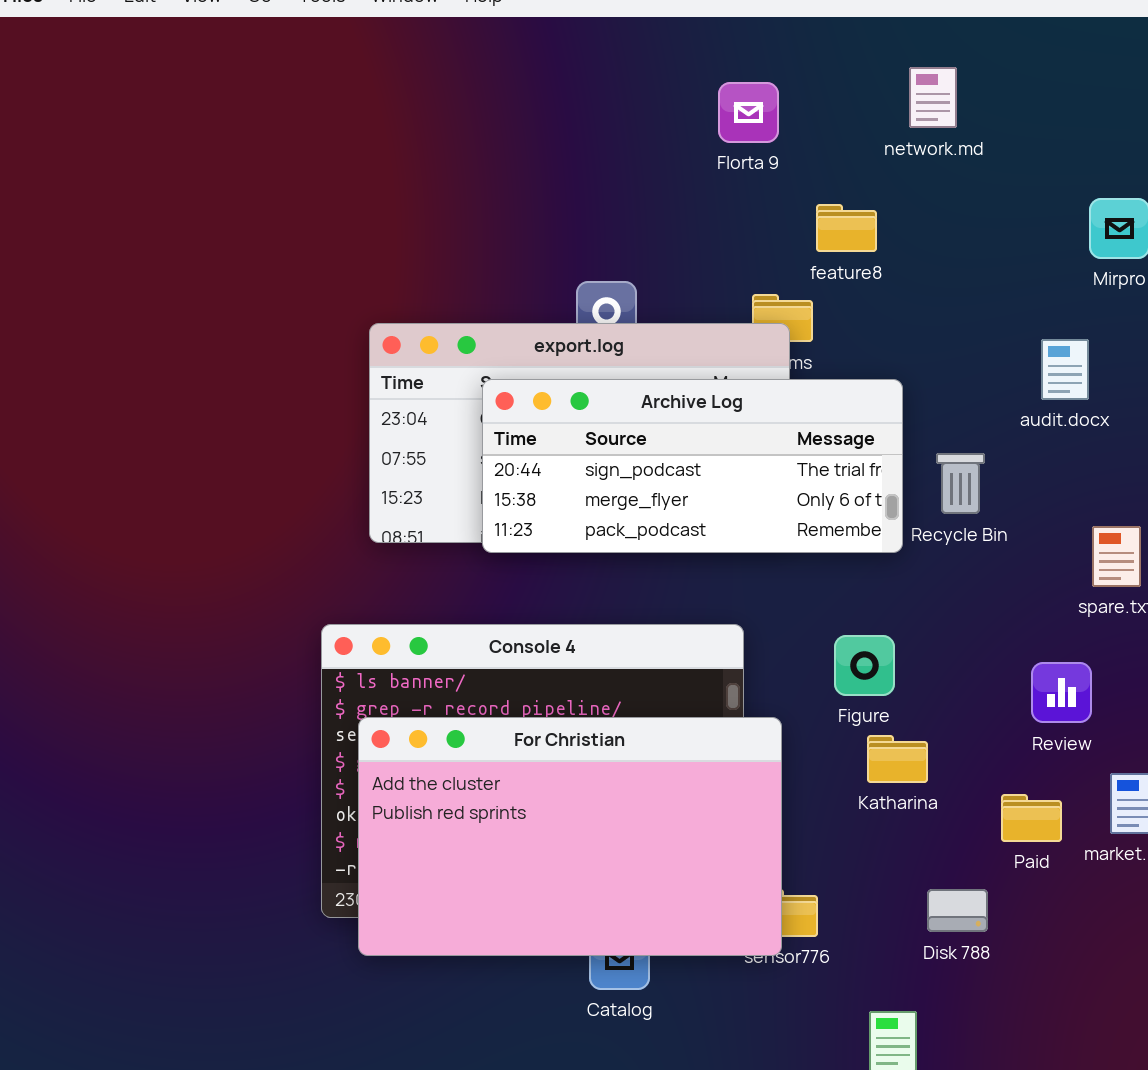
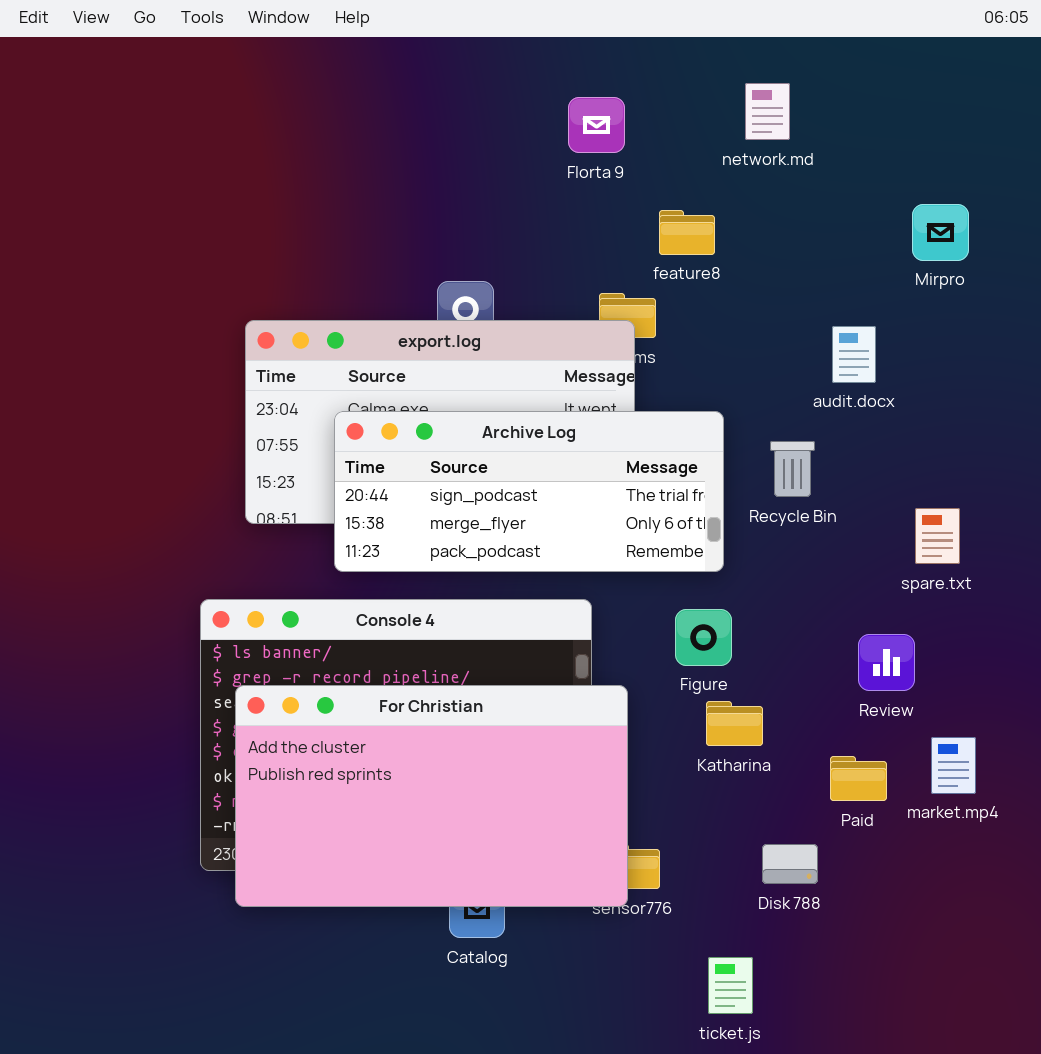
audit.docx: [1041,339,1089,400] -> [832,326,876,383], moved
Archive Log: [482,379,903,553] -> [334,411,724,572], moved

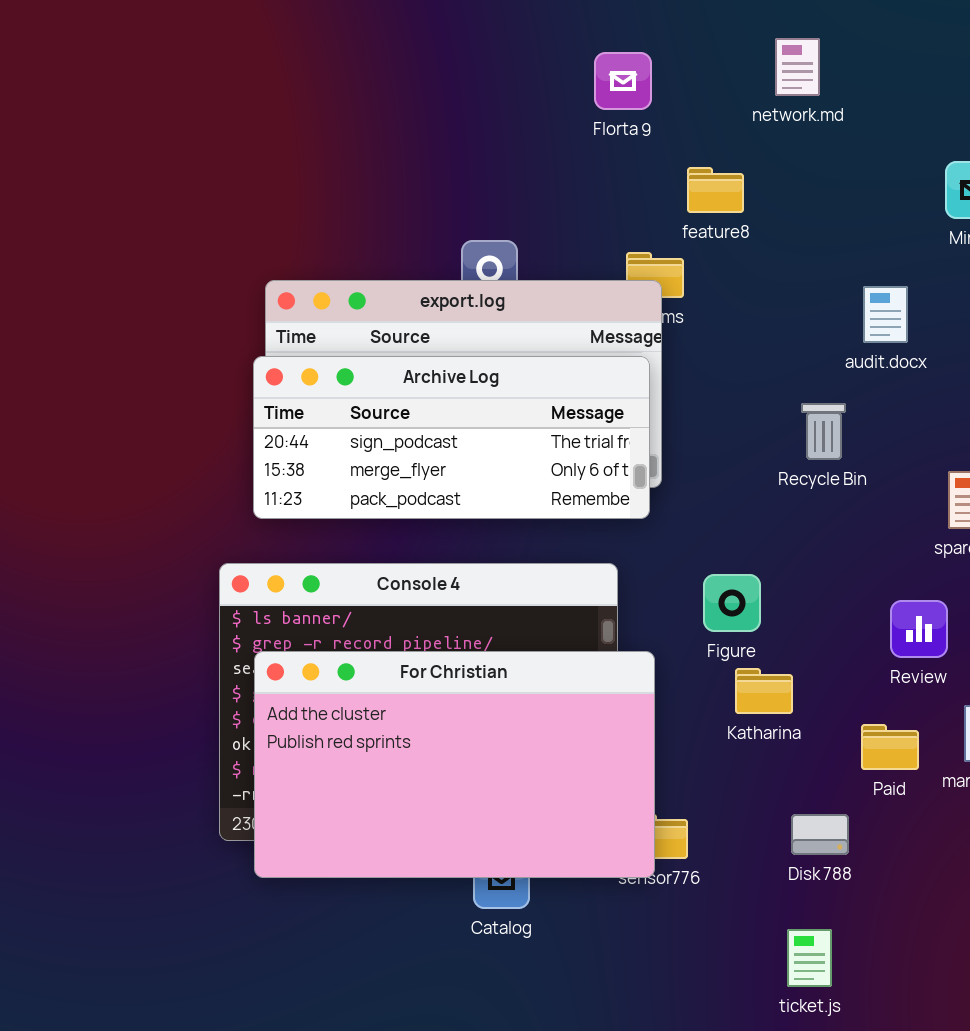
Archive Log: [334,411,724,572] -> [253,356,650,519], moved
ticket.js: [708,957,753,1014] -> [787,929,832,987], moved

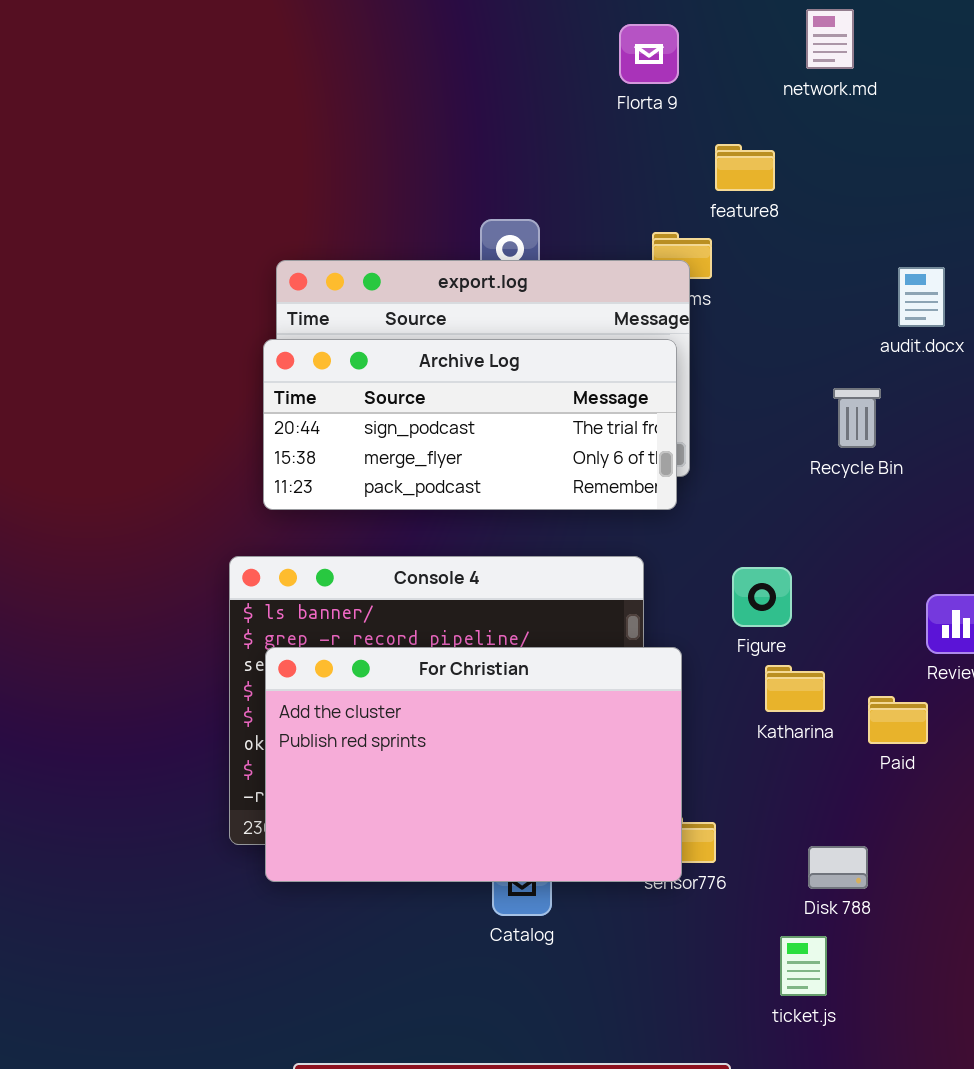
Paid: [861,724,919,770] -> [868,696,928,744], moved
Disk 788: [791,814,849,855] -> [808,846,868,889], moved
ticket.js: [787,929,832,987] -> [780,936,827,996], moved

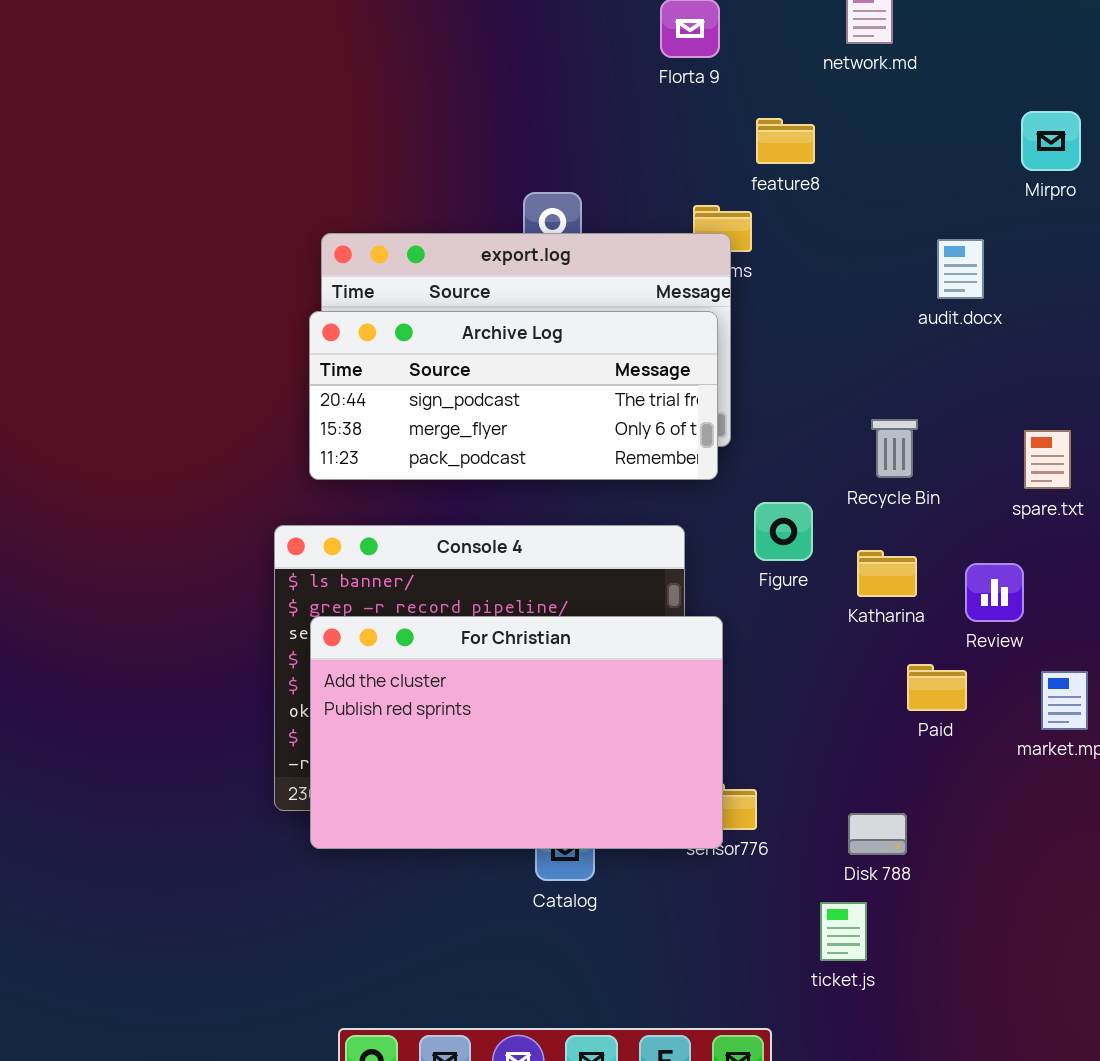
Recycle Bin: [833,388,881,448] -> [871,419,918,478], moved
Figure: [732,567,792,627] -> [754,502,813,561], moved
Katharina: [765,665,825,712] -> [857,550,917,597], moved

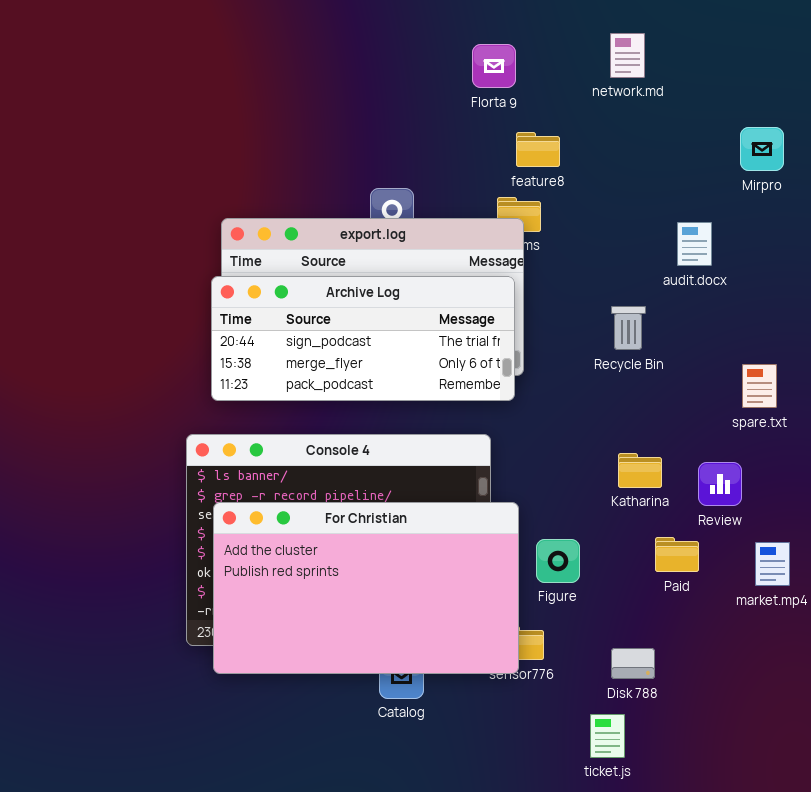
feature8: [756,118,815,164] -> [516,132,560,167], moved
Recycle Bin: [871,419,918,478] -> [611,306,646,350], moved
Figure: [754,502,813,561] -> [536,539,580,583], moved

